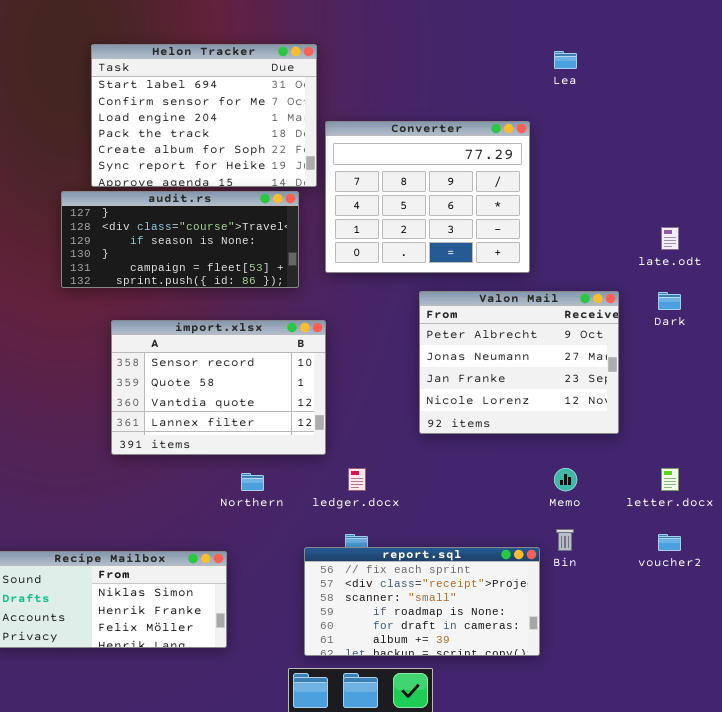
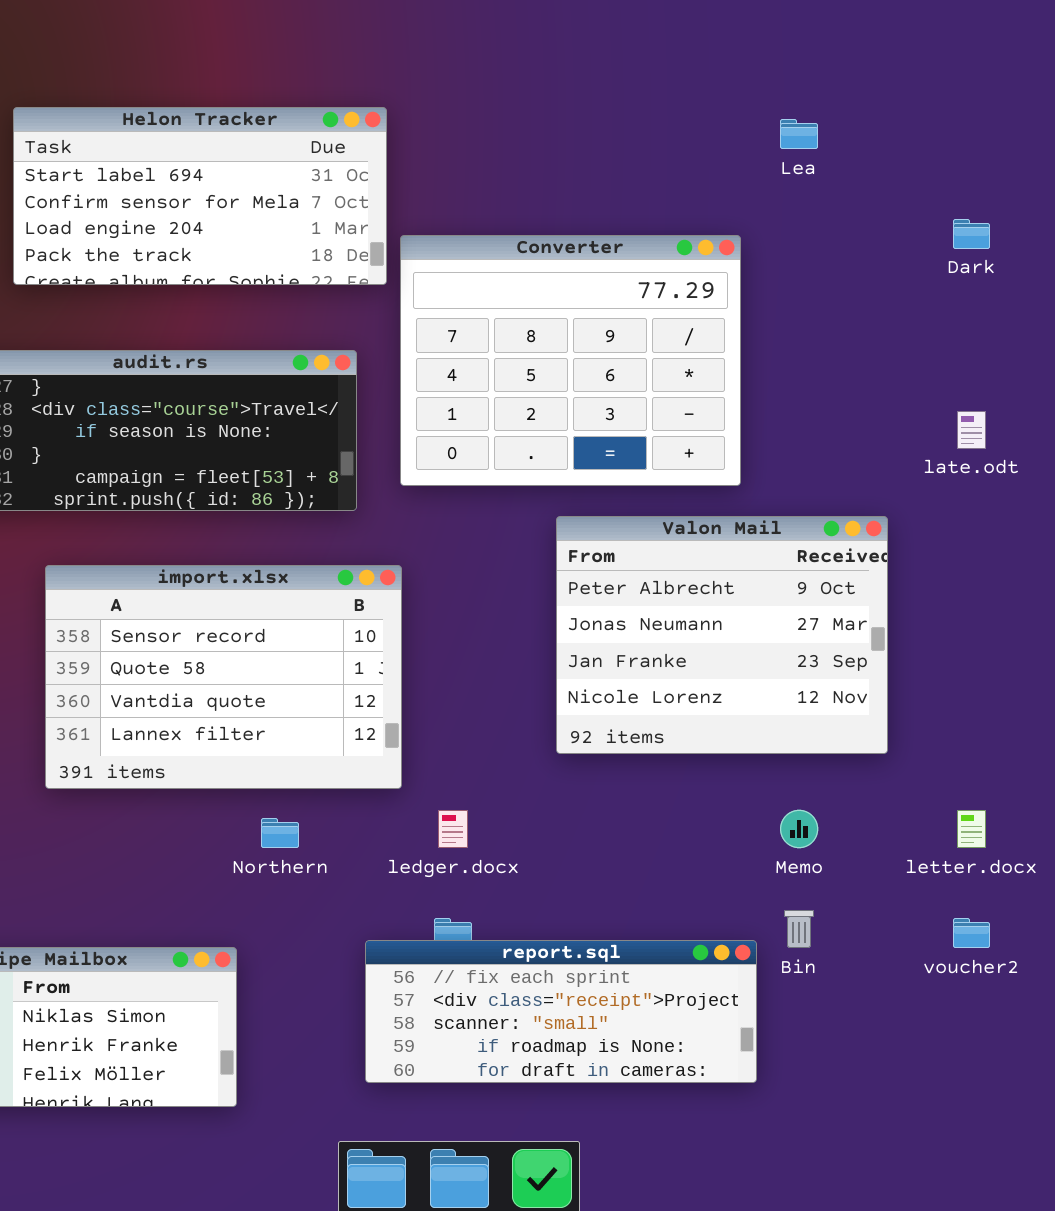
Helon Tracker: [91,44,317,187] -> [13,107,387,285], resized
Dark: [658,292,681,310] -> [953,219,990,249], moved
report.sql: [304,547,540,656] -> [365,940,757,1083], resized

